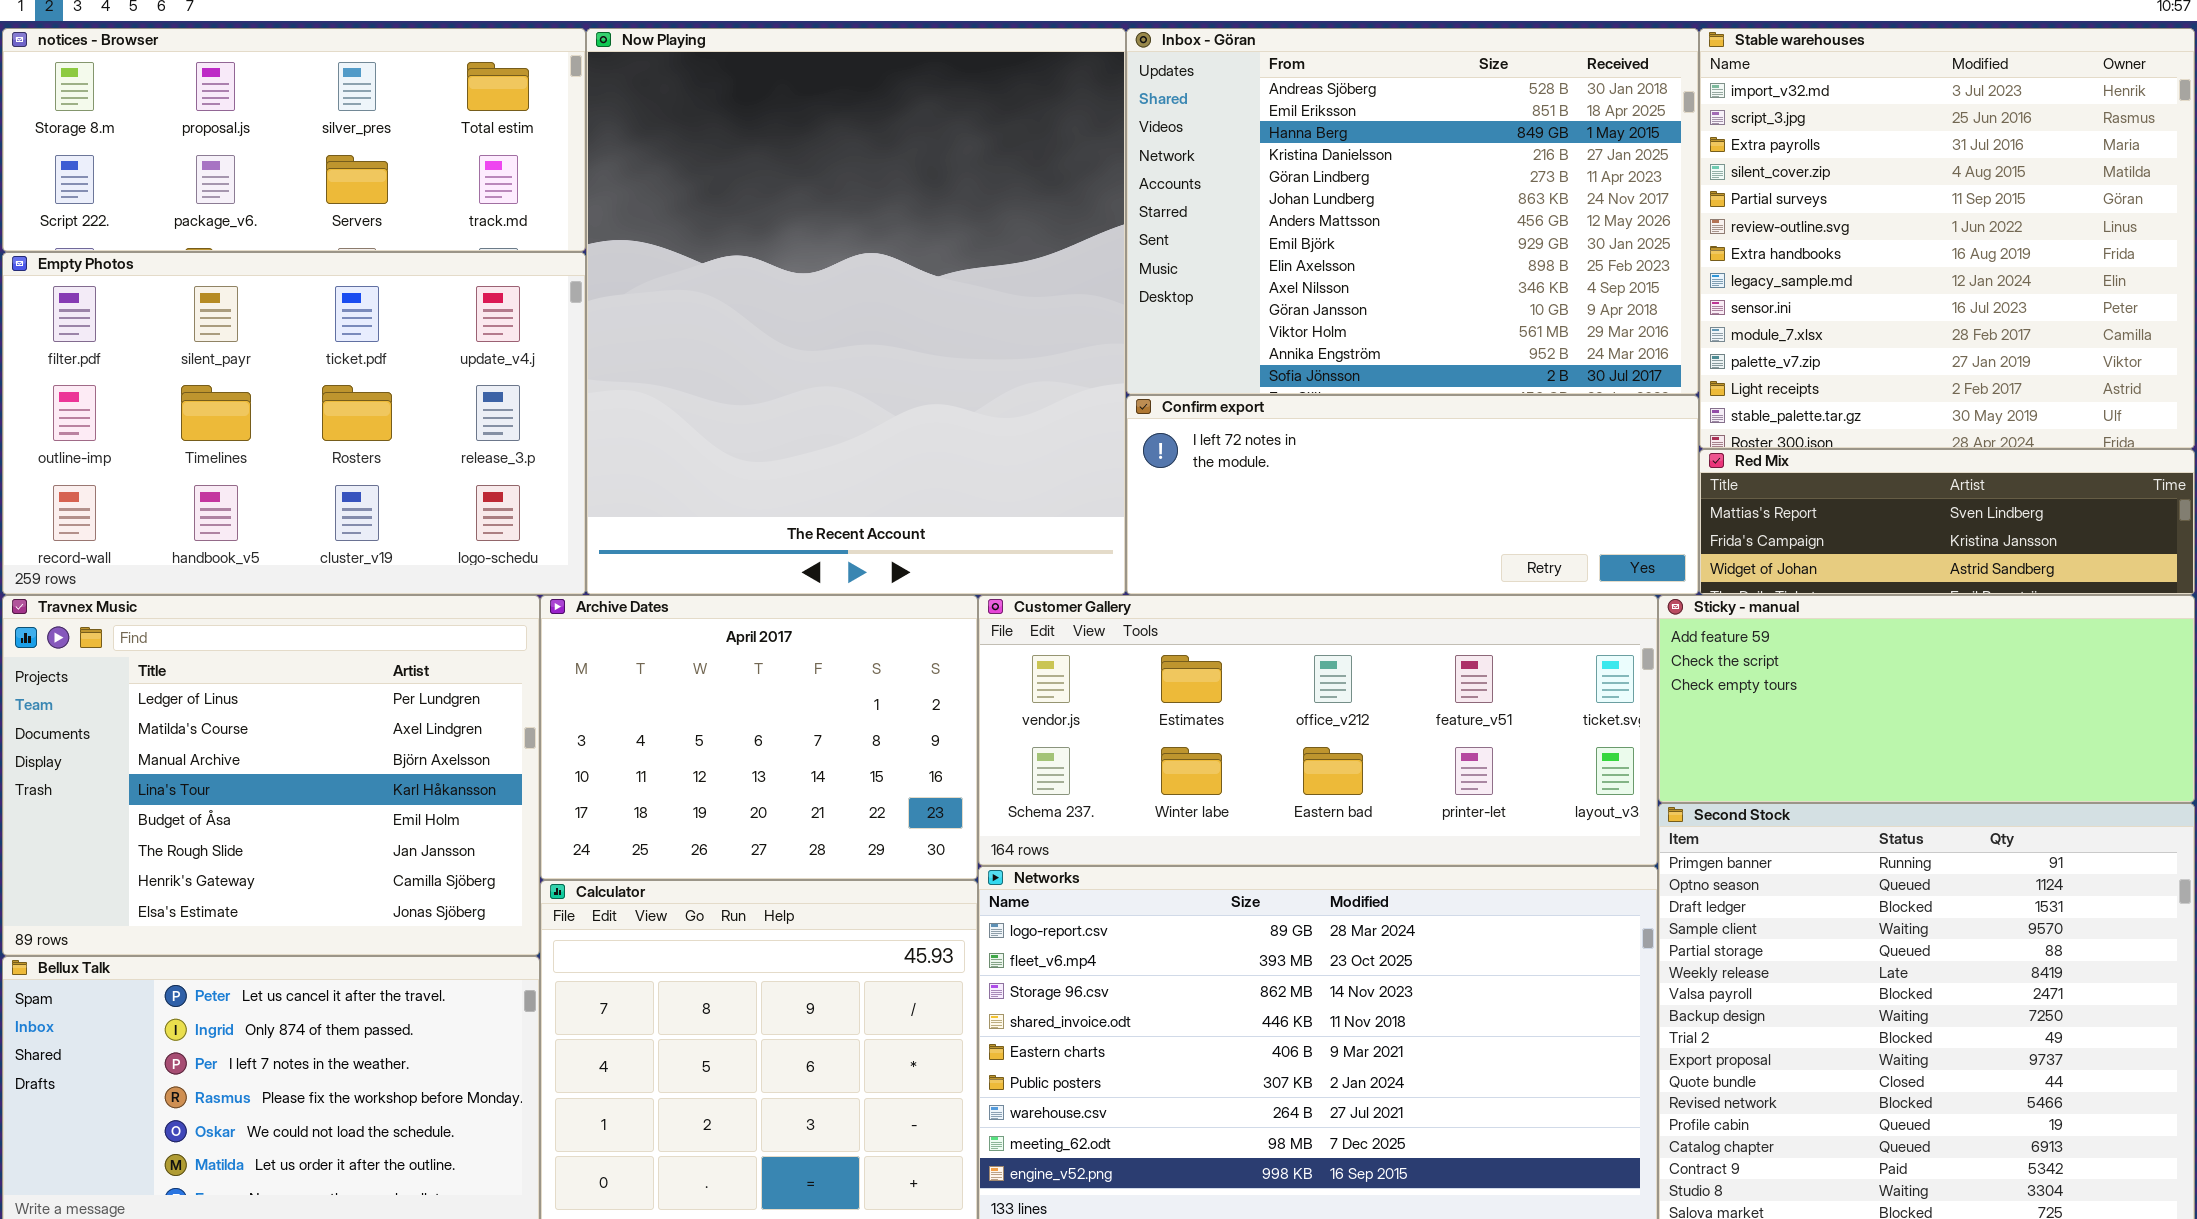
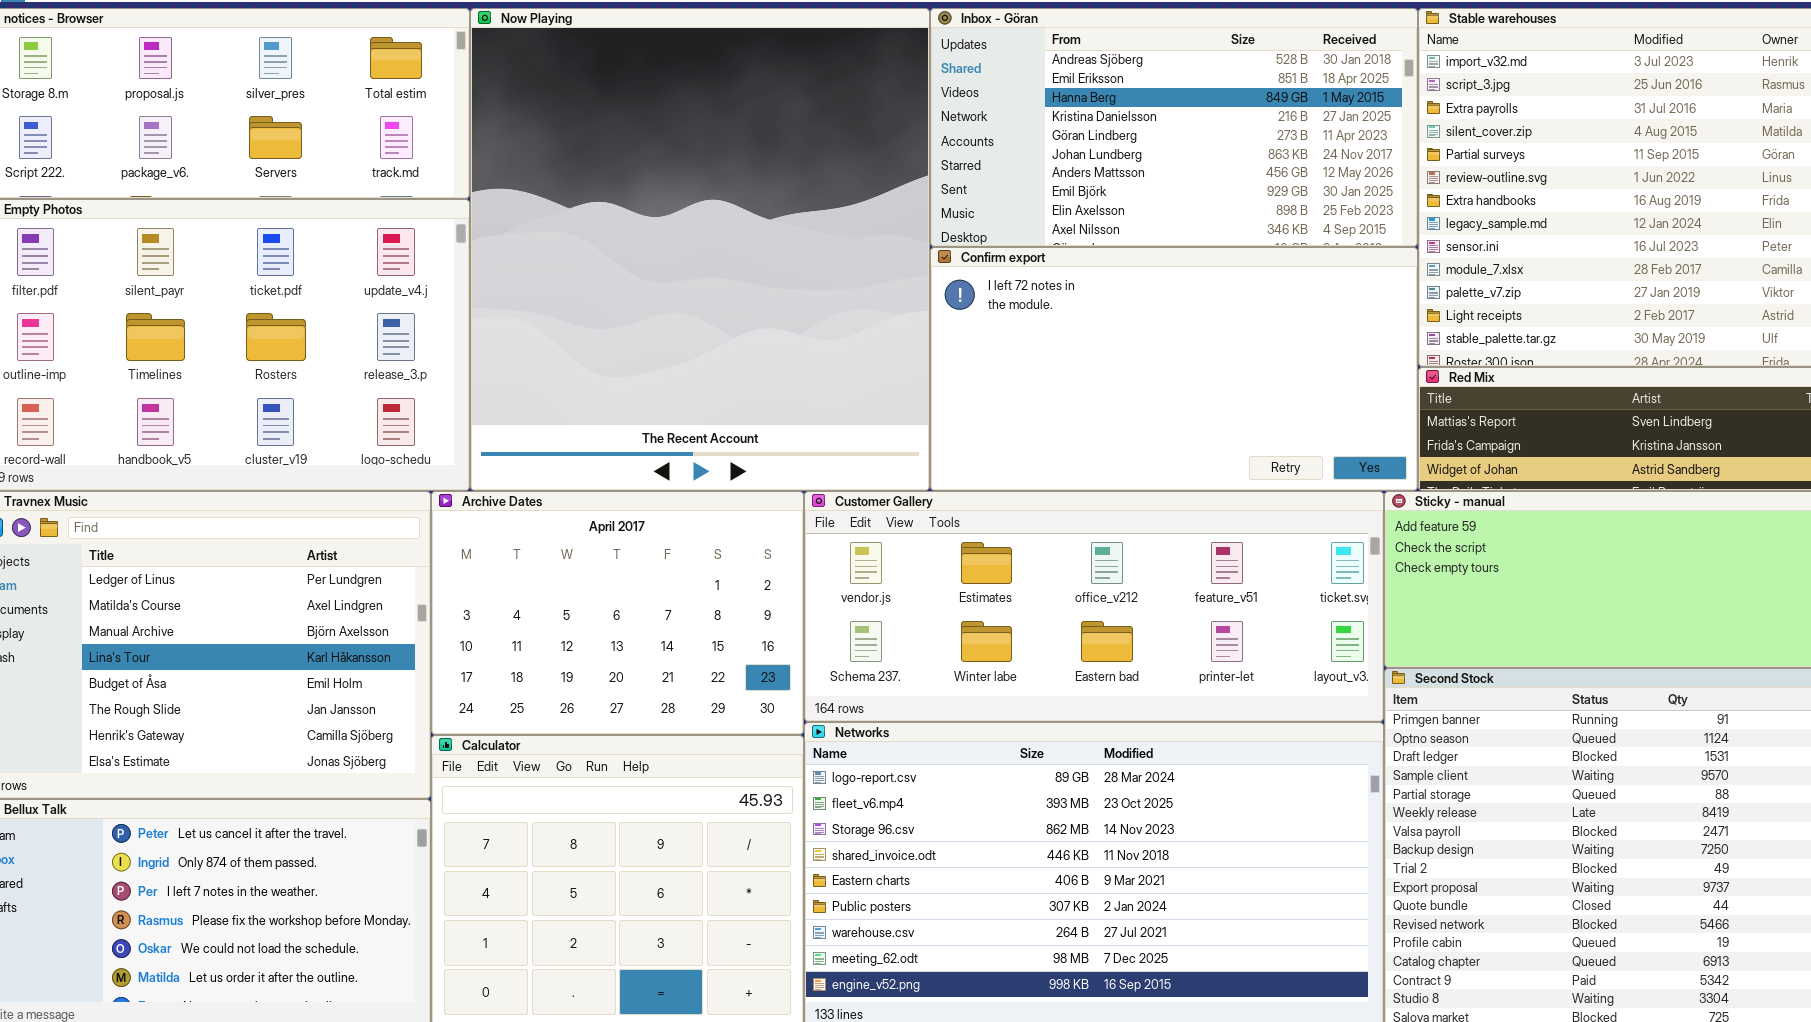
Inbox - Göran: [1126,28,1699,395] -> [930,8,1418,247], resized
Confirm export: [1126,395,1699,595] -> [930,247,1418,491], resized

